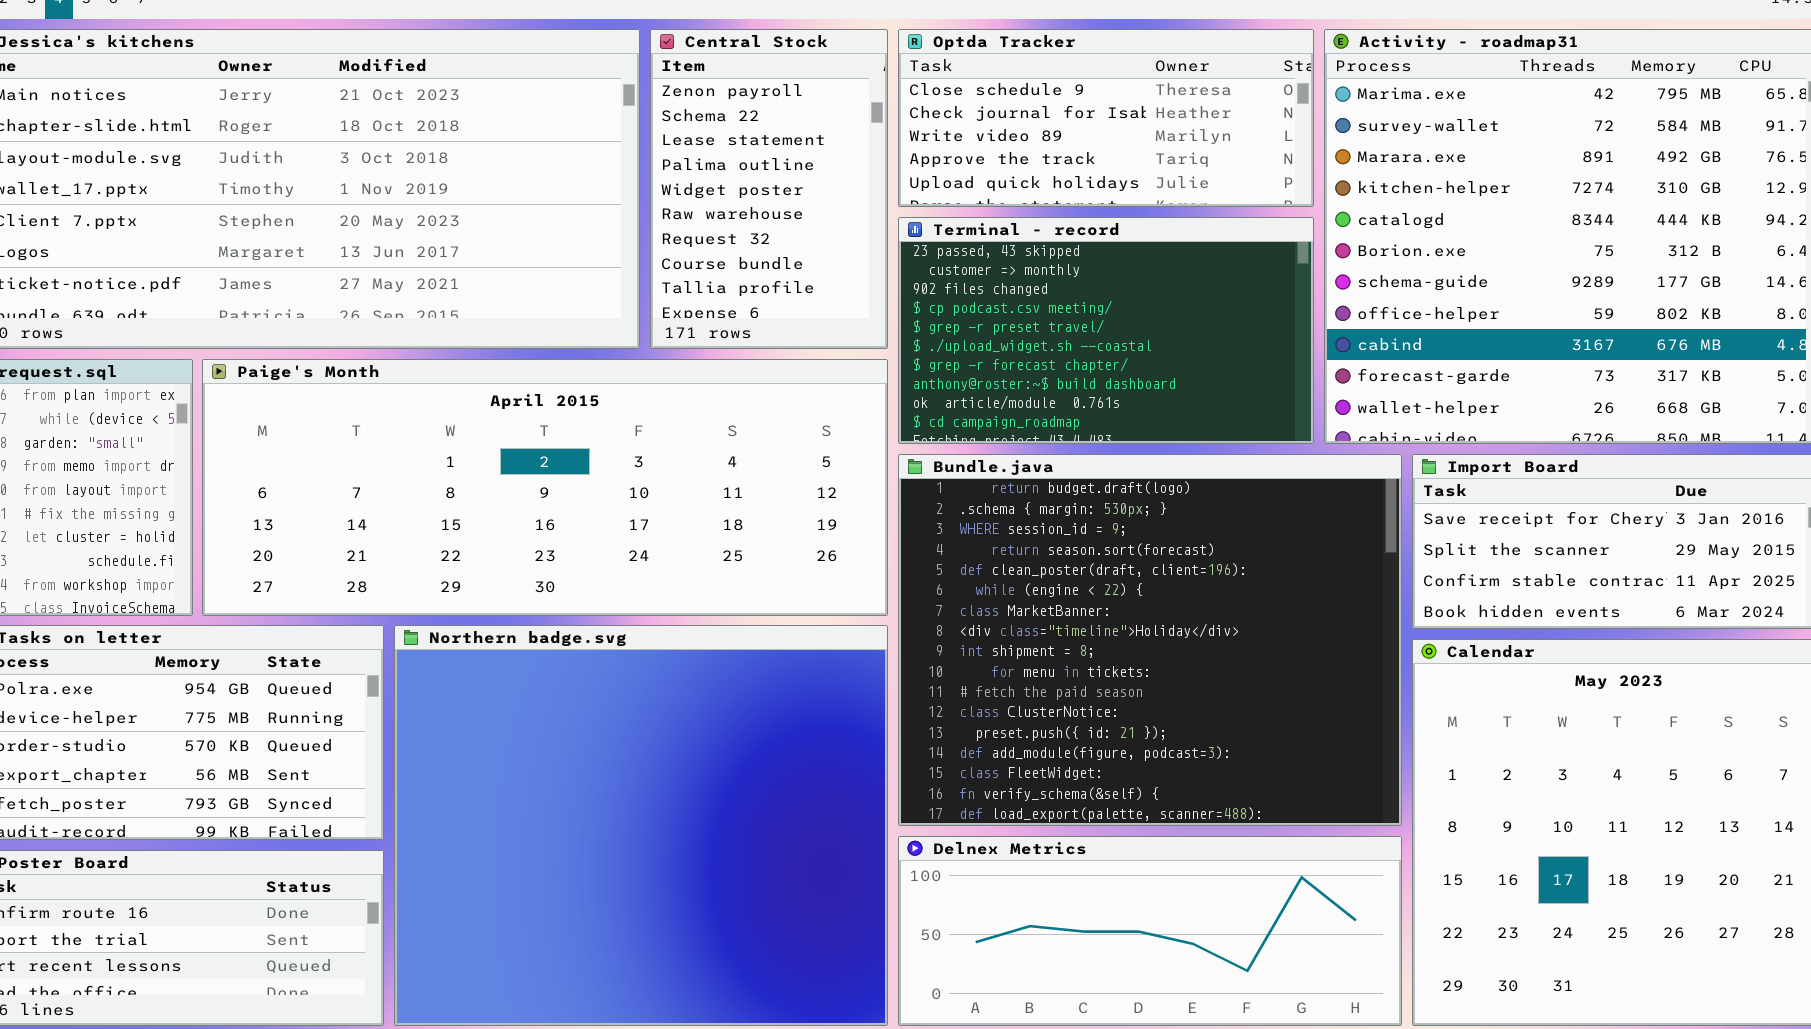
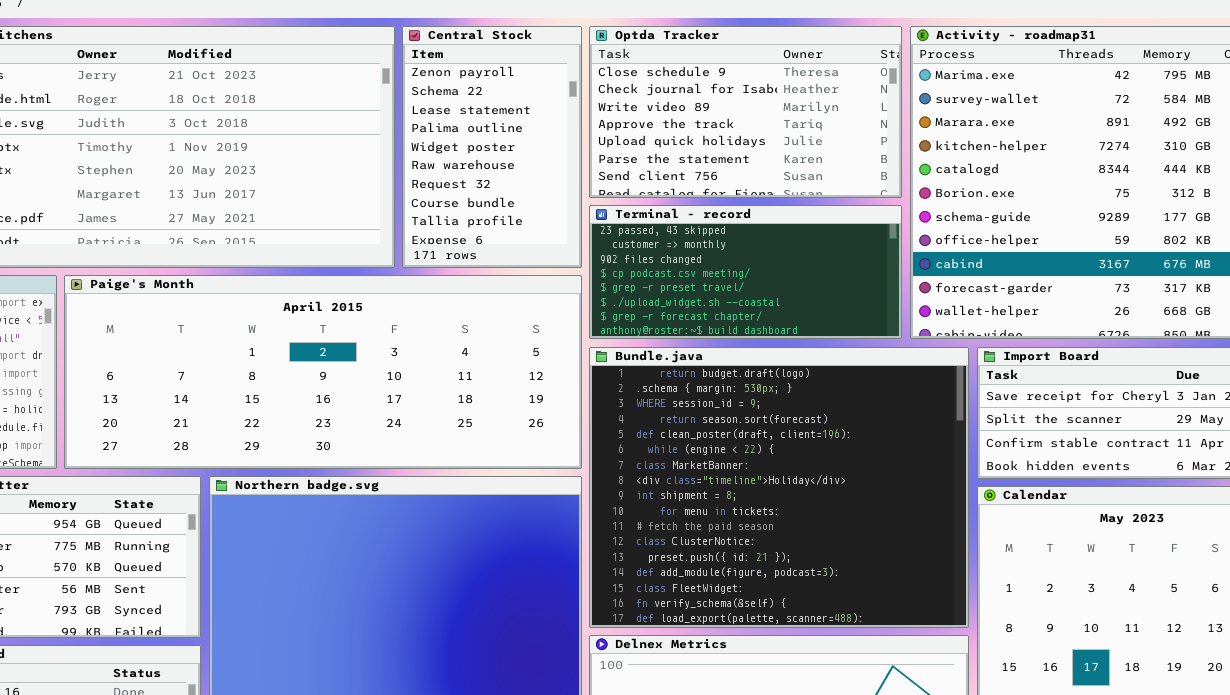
Optda Tracker: [898,29,1314,207] -> [589,26,902,198], resized
Terminal - record: [898,217,1314,444] -> [589,205,902,339], resized

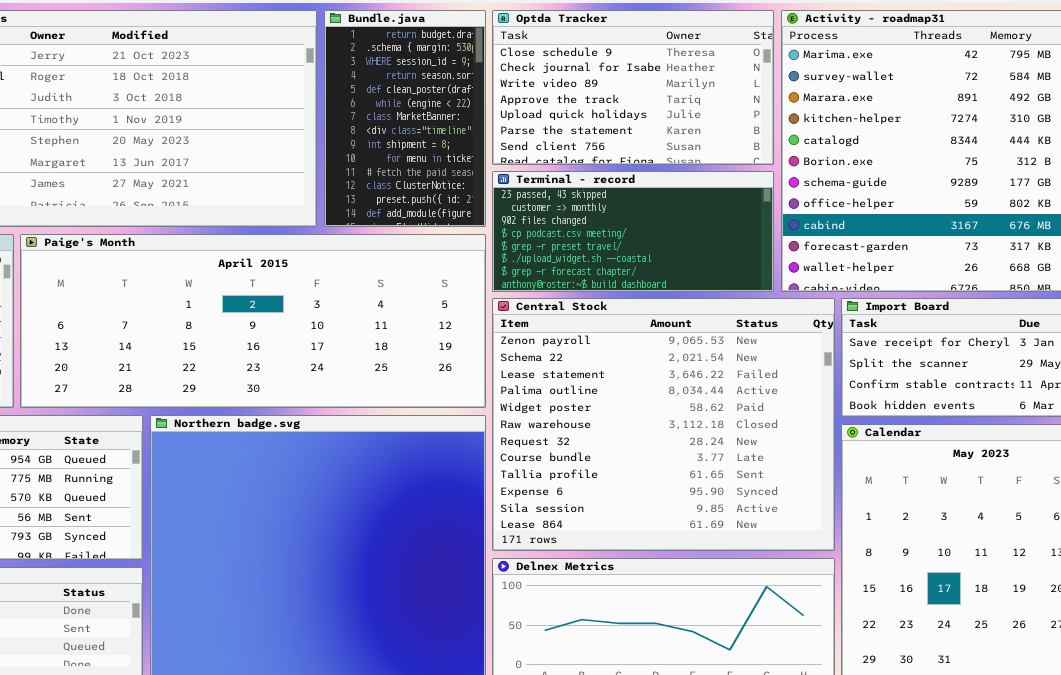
Central Stock: [402,26,582,268] -> [492,298,835,551], moved, resized
Bundle.java: [589,347,969,628] -> [324,10,486,227], moved, resized

